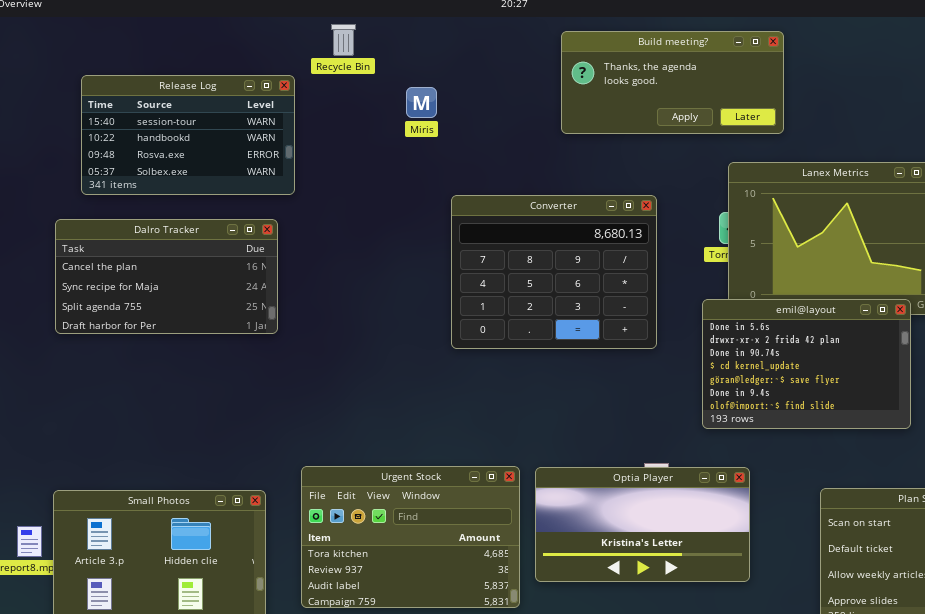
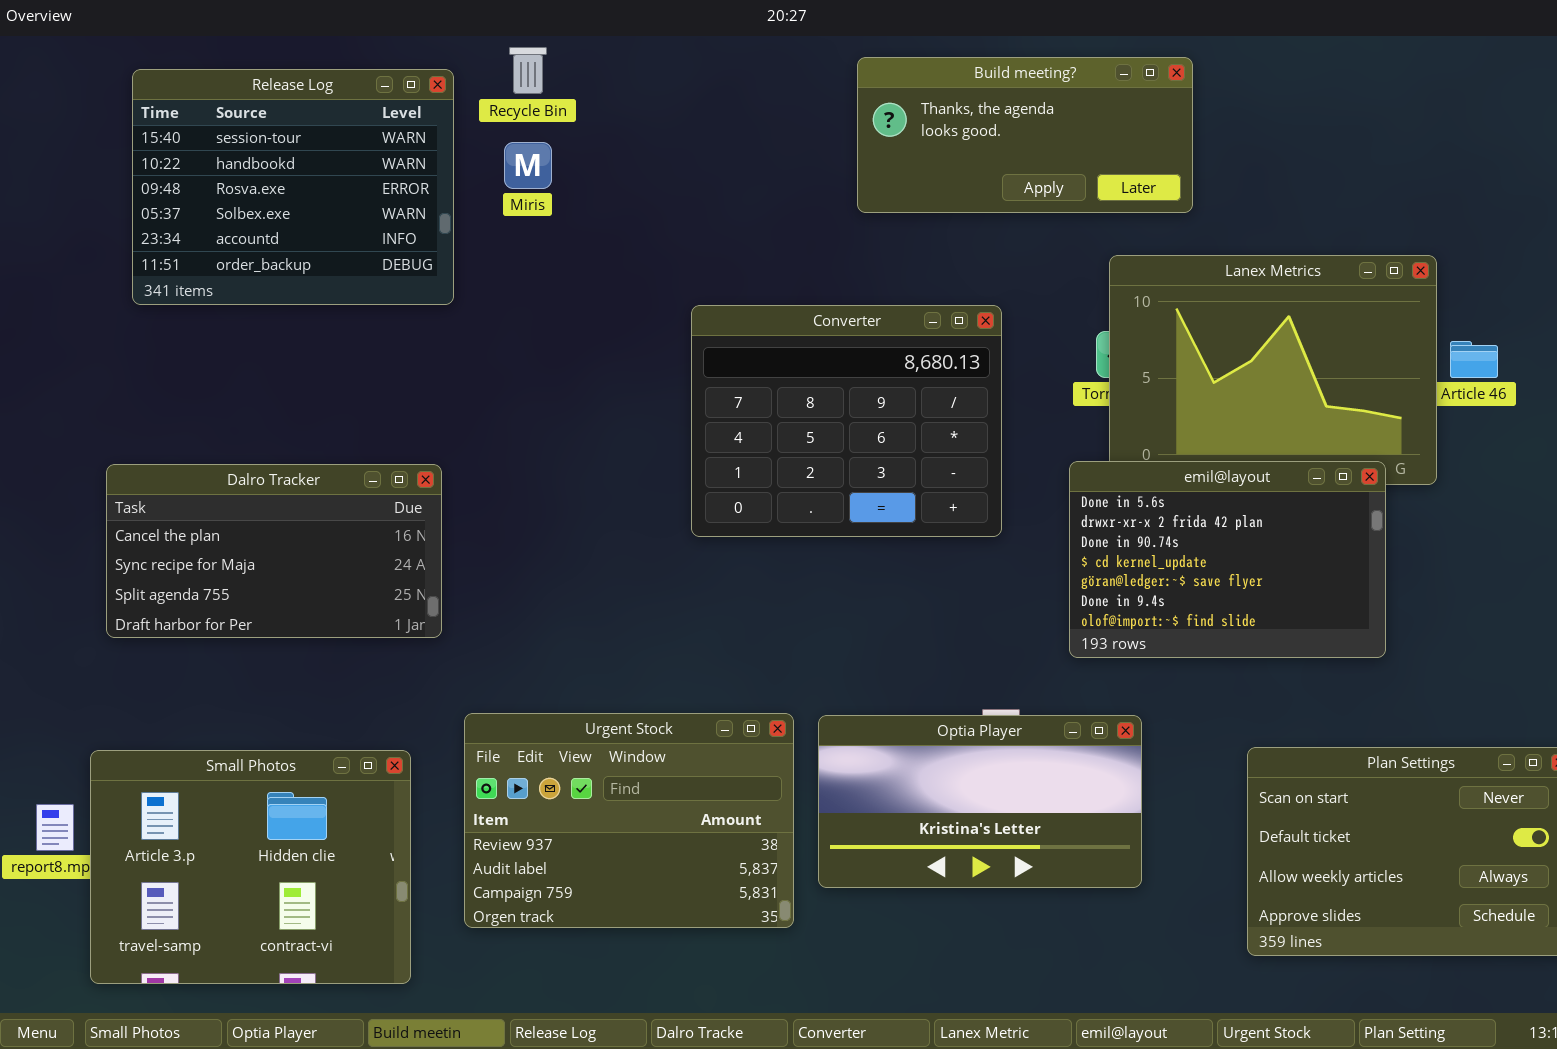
Release Log: [81,75,295,195] -> [132,69,454,305], resized
Miris: [406,87,437,118] -> [504,142,552,189], moved
Dalro Tracker: [55,219,278,334] -> [106,464,442,638], moved
Urgent Stock: [301,466,520,608] -> [464,713,794,928], scrolled down 1 row

